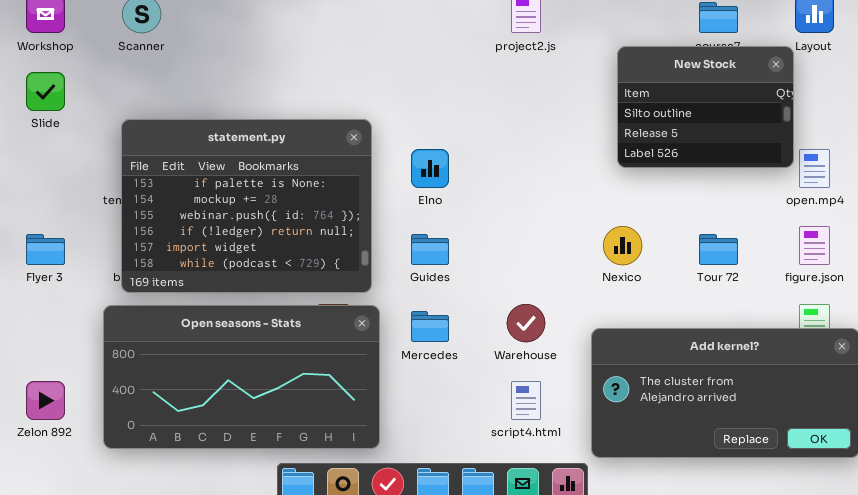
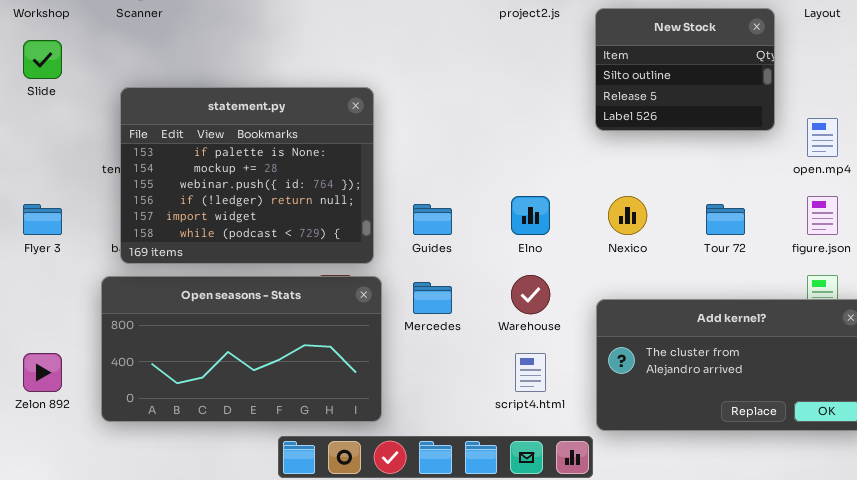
New Stock: [617,46,794,168] -> [595,8,775,131], moved
Elno: [411,149,449,188] -> [511,196,550,235], moved

